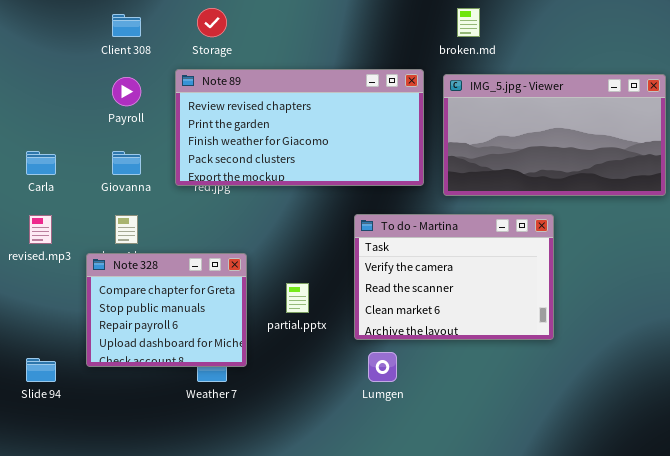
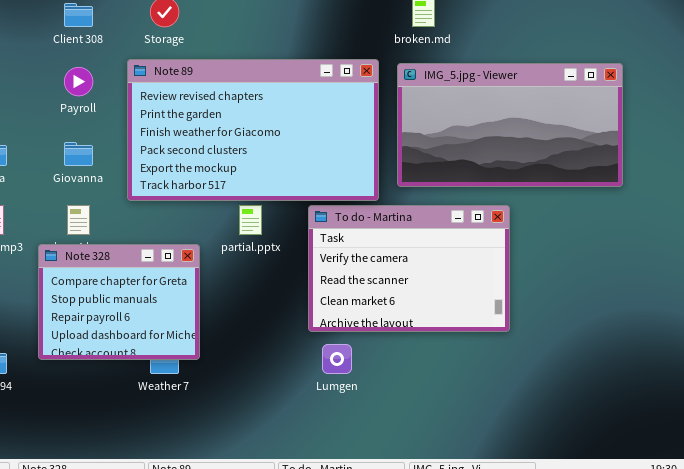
Note 89: [175,69,424,186] -> [127,59,379,201], resized
partial.pptx: [286,283,309,313] -> [239,205,262,235], moved

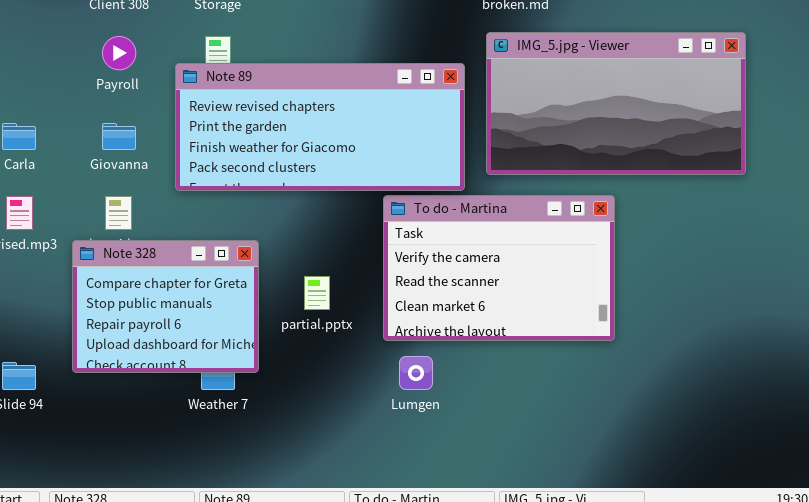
Note 89: [127,59,379,201] -> [175,63,465,191], resized
partial.pptx: [239,205,262,235] -> [304,276,330,310], moved

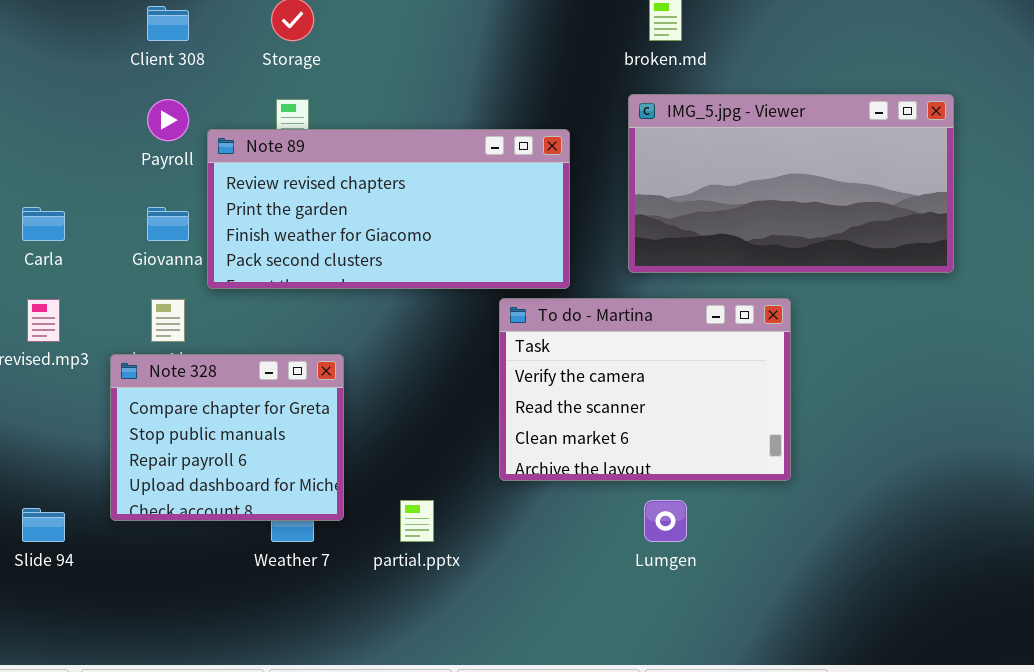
Note 89: [175,63,465,191] -> [207,129,570,289], moved
partial.pptx: [304,276,330,310] -> [400,500,434,542], moved
Lumgen: [399,356,433,390] -> [644,500,687,542], moved

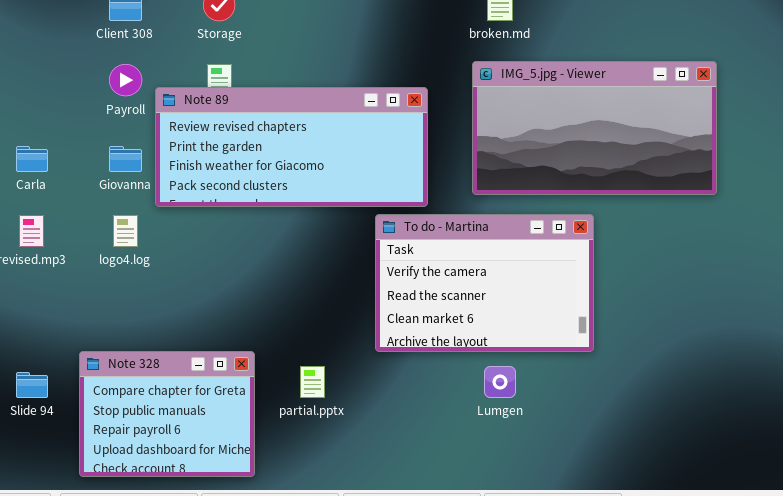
Note 328: [110,354,344,521] -> [79,351,255,477], moved

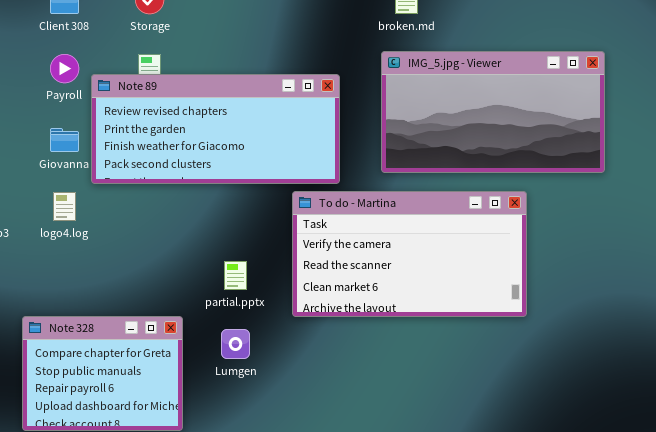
To do - Martina: [375,214,594,352] -> [292,191,527,317], resized
partial.pptx: [300,366,325,398] -> [224,261,247,290], moved
Lumgen: [484,366,516,398] -> [221,329,250,359], moved

